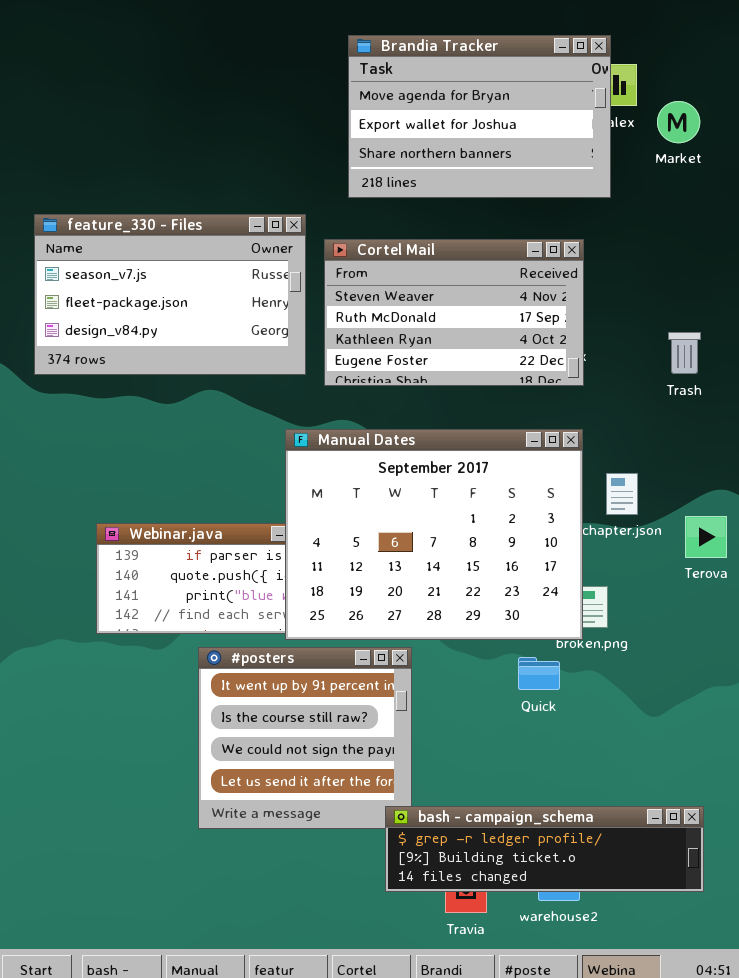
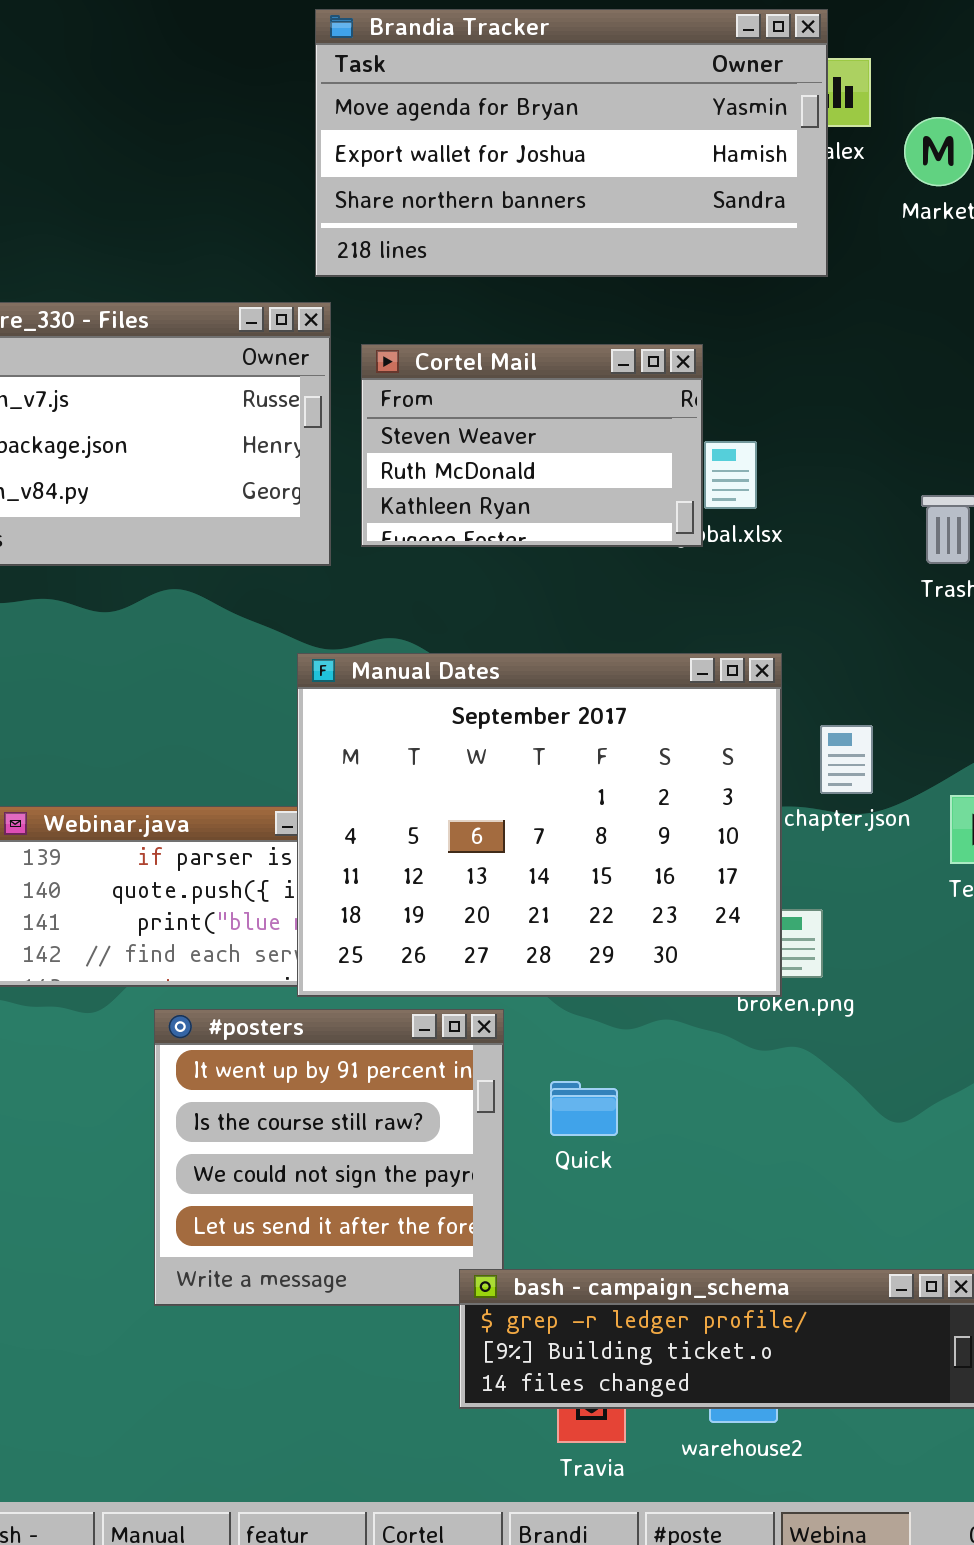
Brandia Tracker: [348,35,611,198] -> [315,9,828,277], resized
Cortel Mail: [324,239,584,386] -> [361,344,703,547], resized
Quick: [518,657,560,690] -> [550,1081,618,1136], moved

